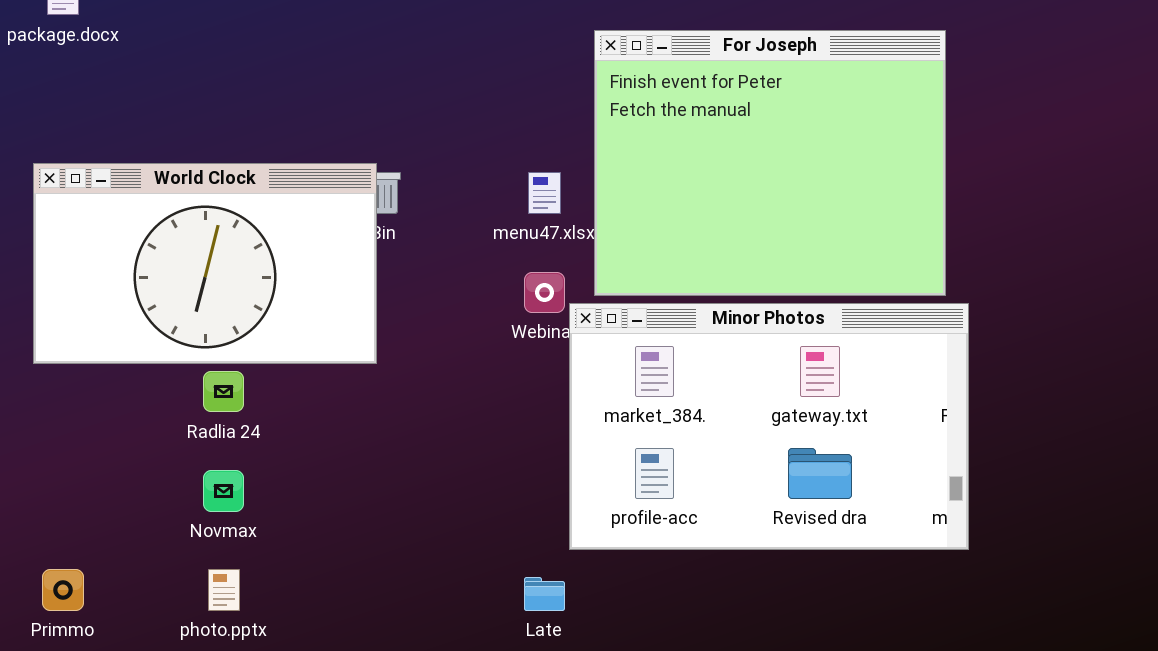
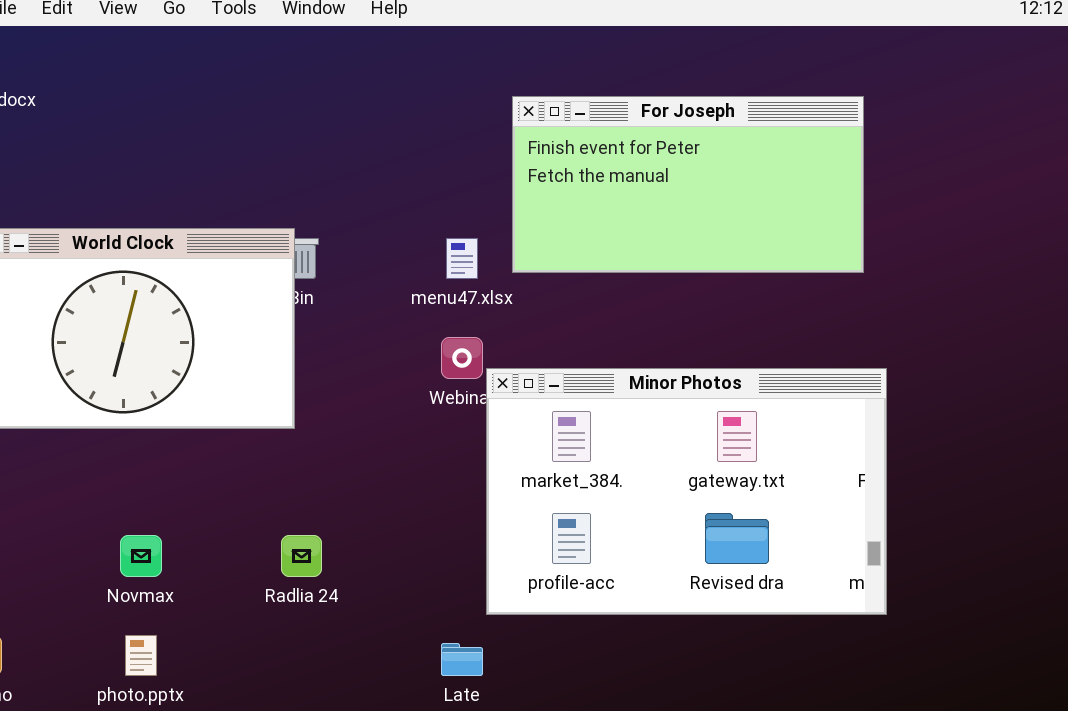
For Joseph: [594,30,946,296] -> [512,96,864,273], resized
Radlia 24: [203,371,244,412] -> [281,535,322,577], moved

